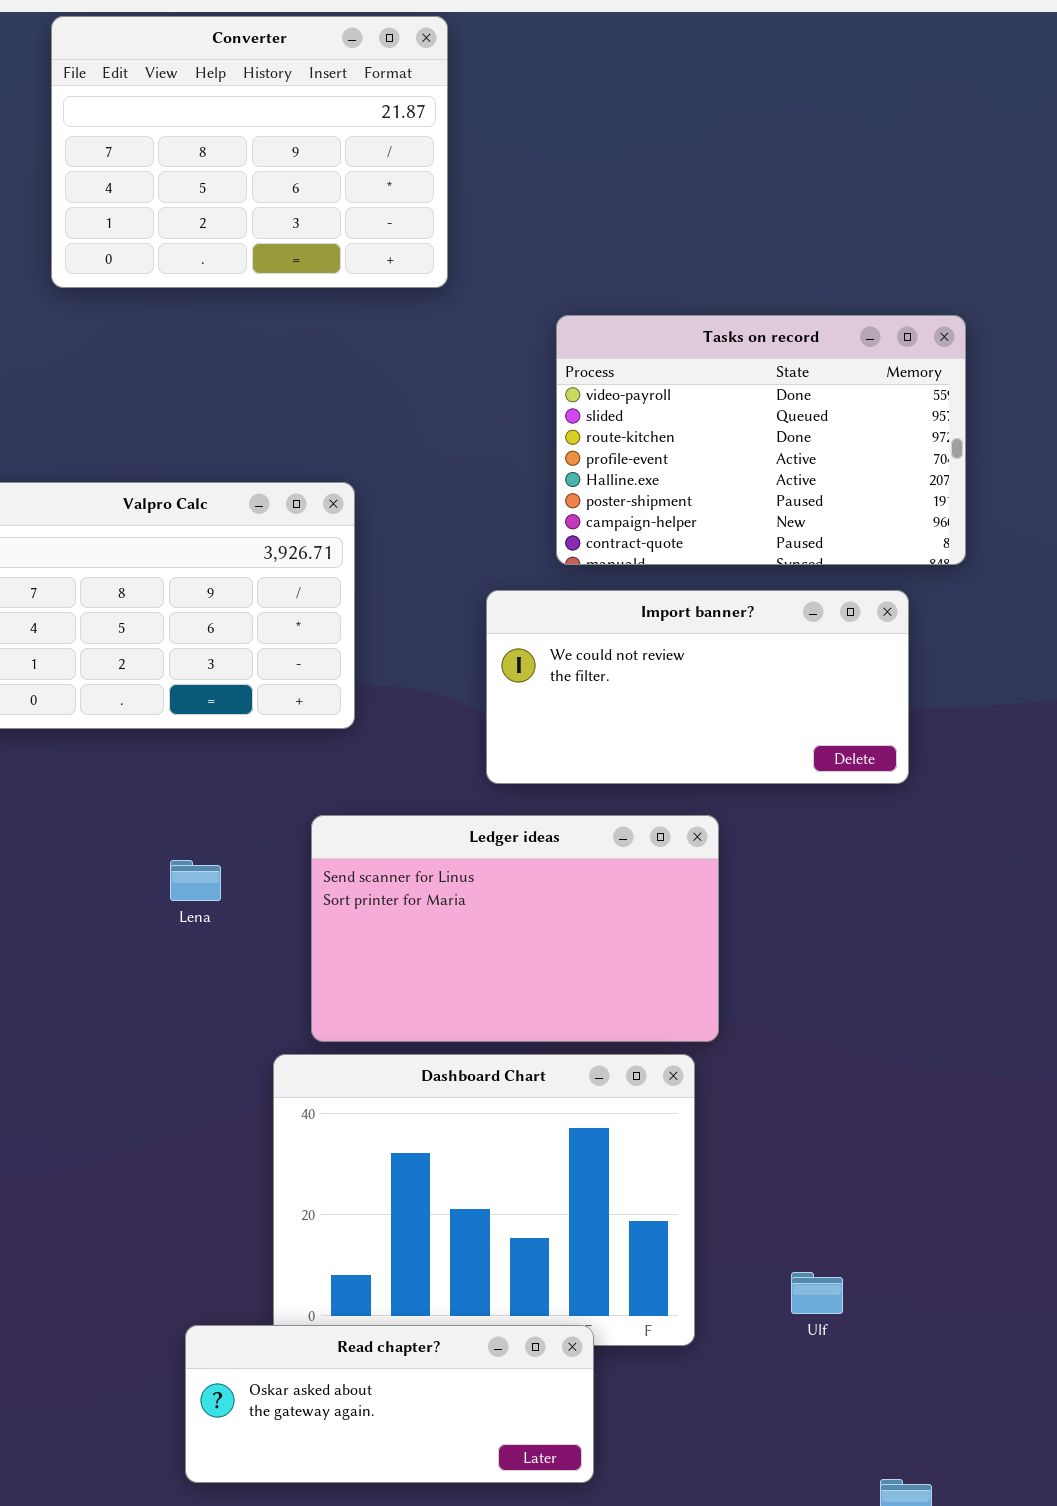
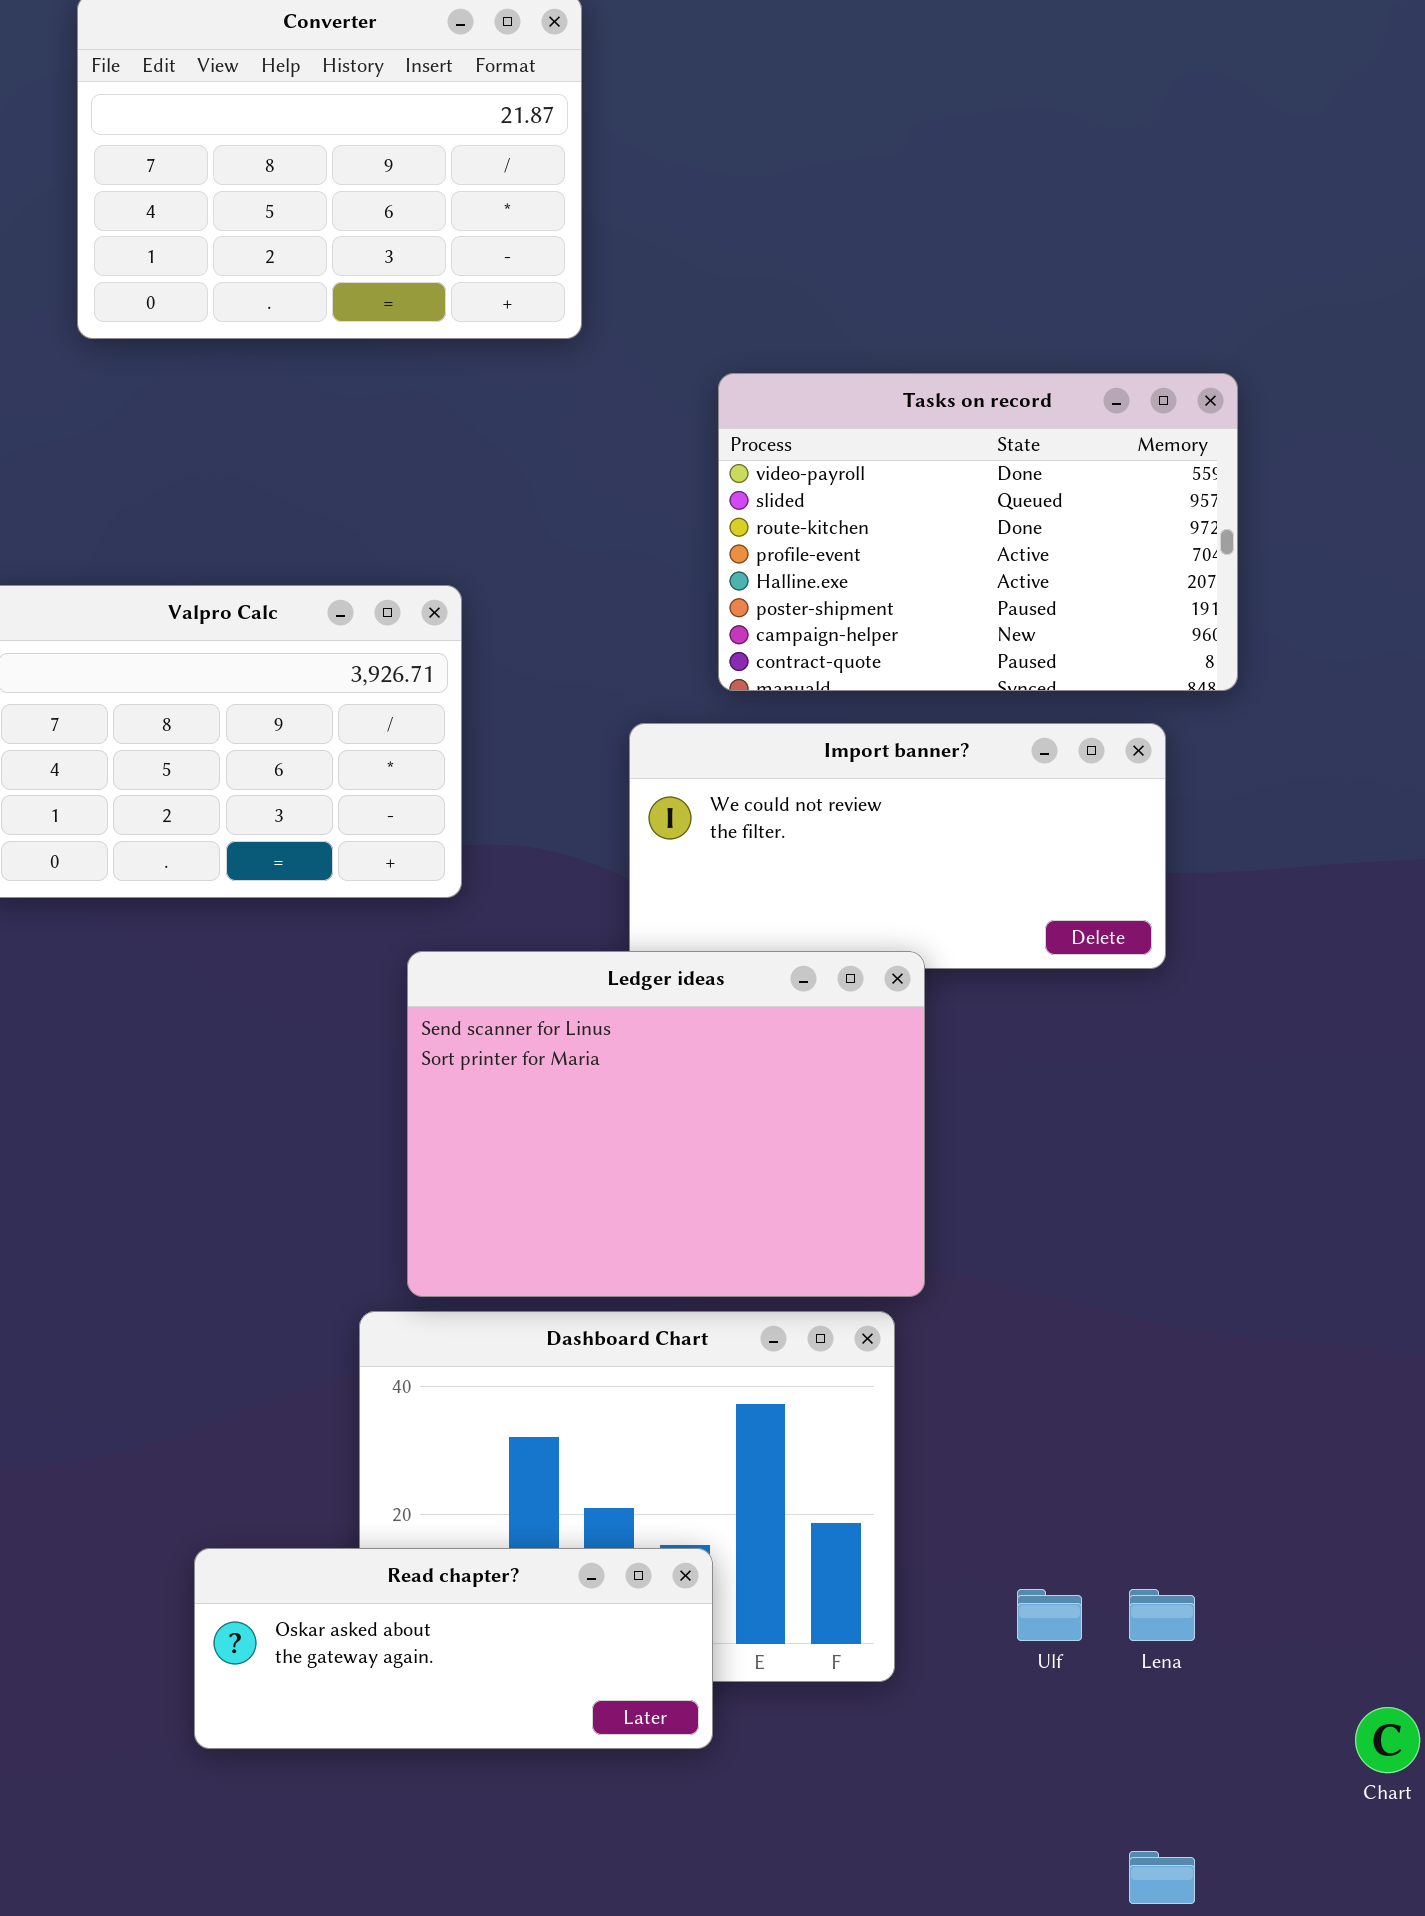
Ledger ideas: [311,815,719,1042] -> [407,951,925,1297], resized
Lena: [170,860,221,901] -> [1129,1589,1195,1641], moved
Read chapter?: [185,1325,594,1483] -> [194,1548,713,1749], moved

